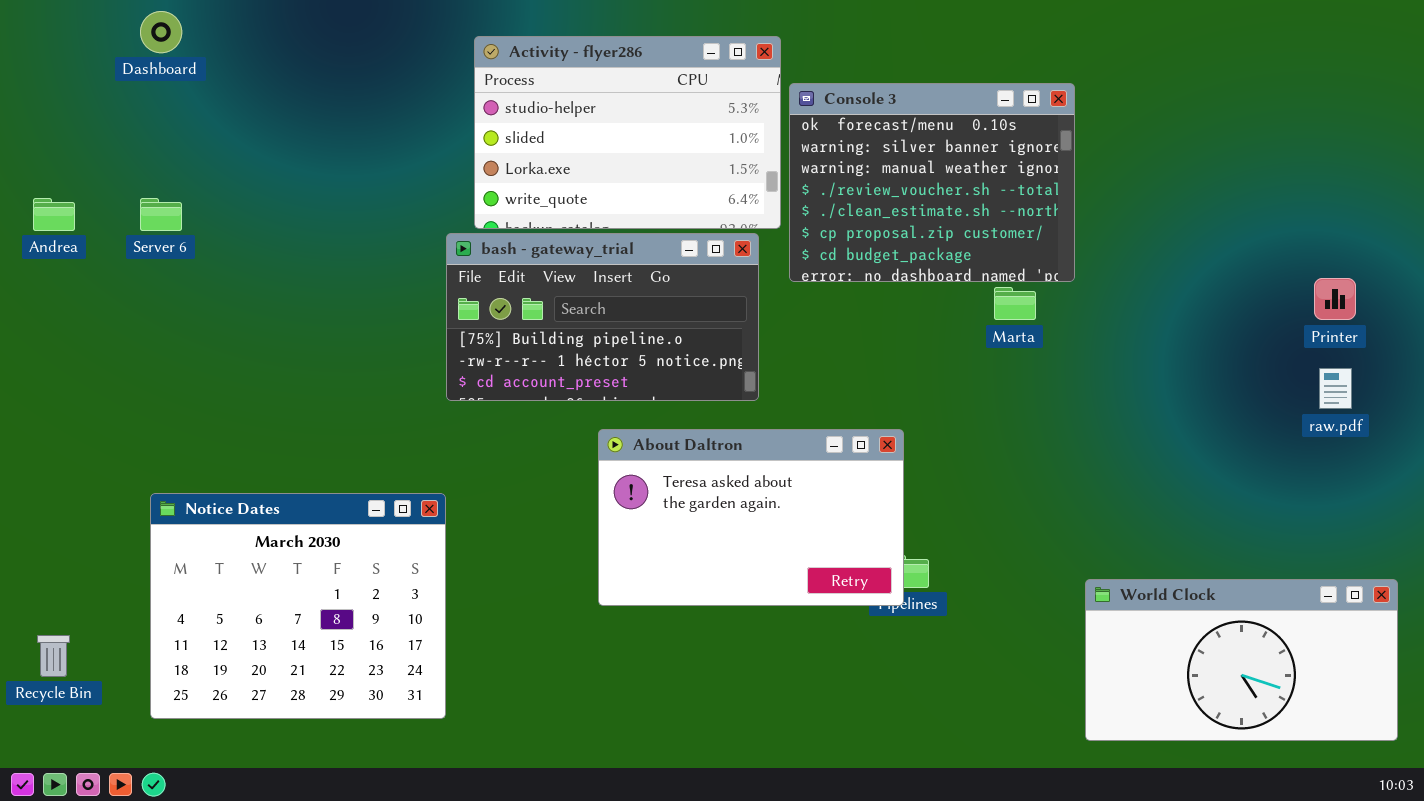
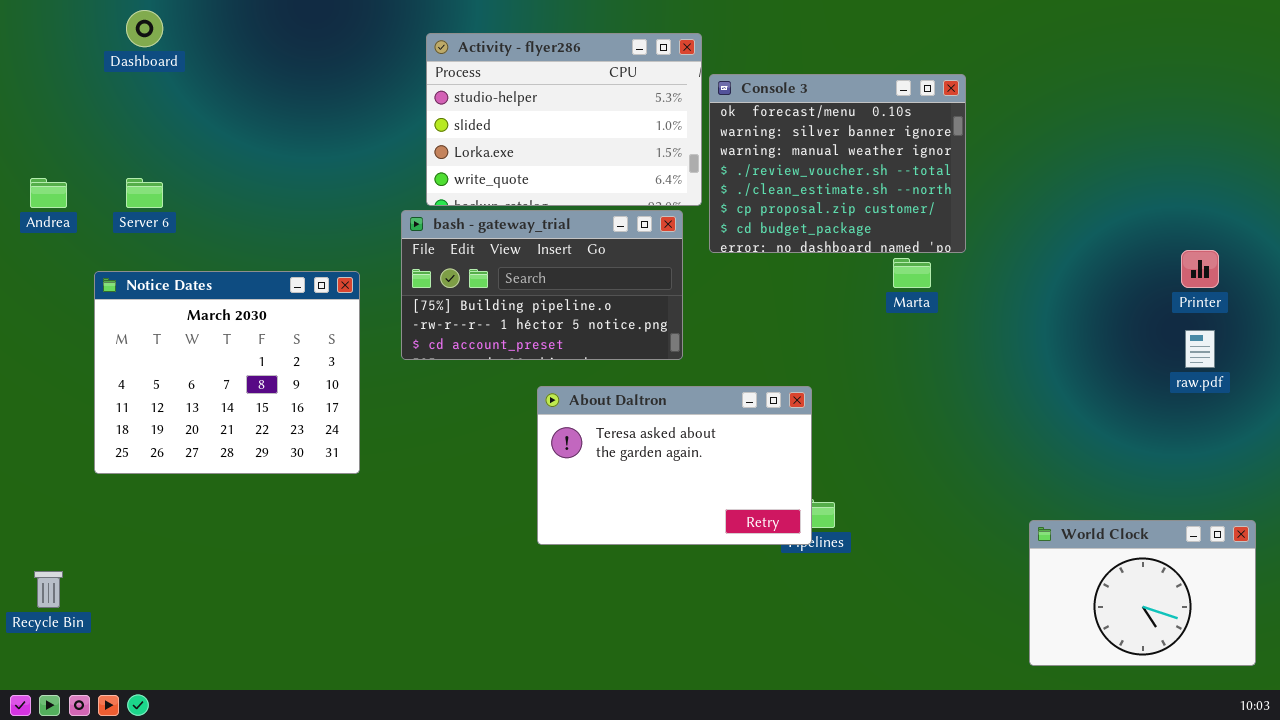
Notice Dates: [150,493,446,719] -> [94,271,360,474], moved
World Clock: [1085,579,1398,741] -> [1029,520,1256,666], resized

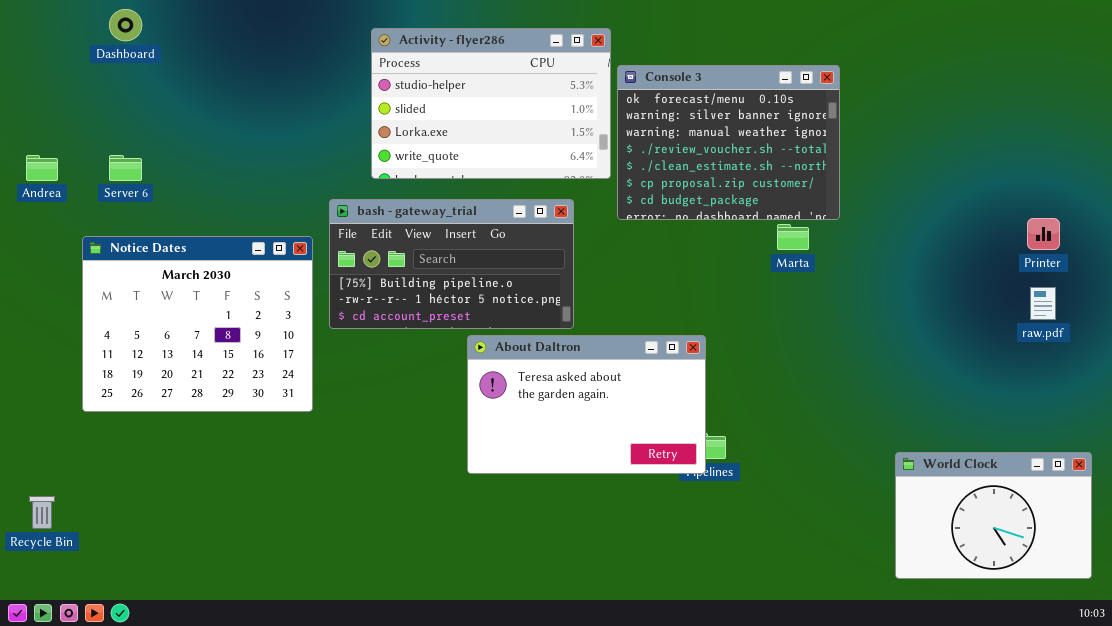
bash - gateway_trial: [401,210,683,360] -> [329,199,574,329], moved

